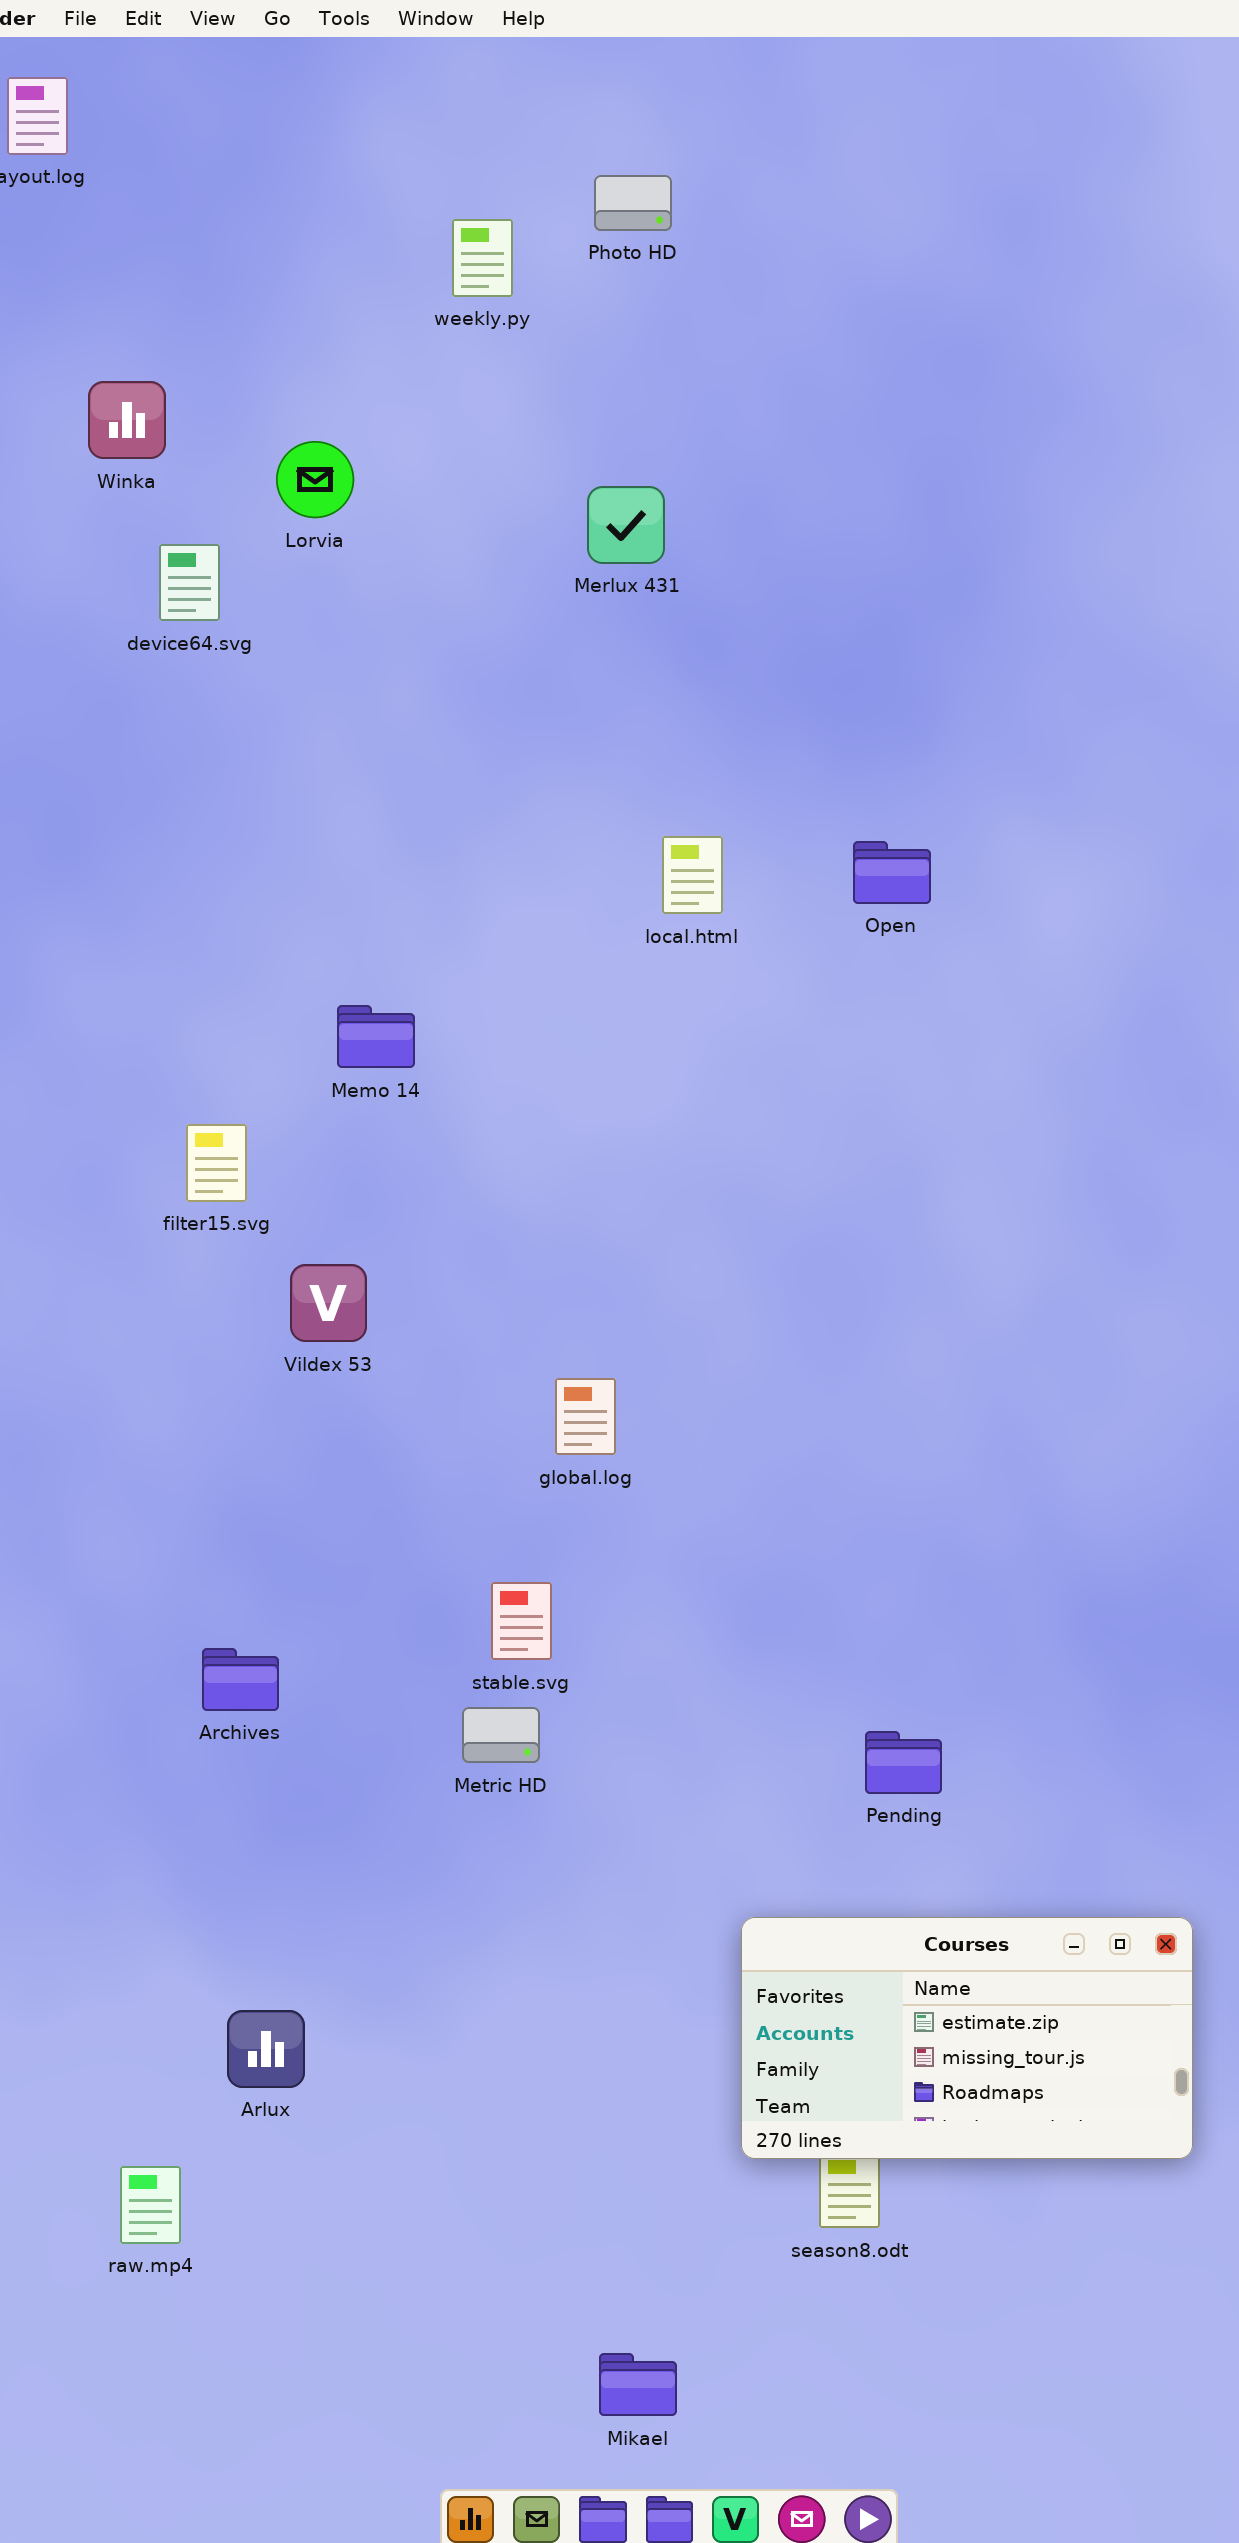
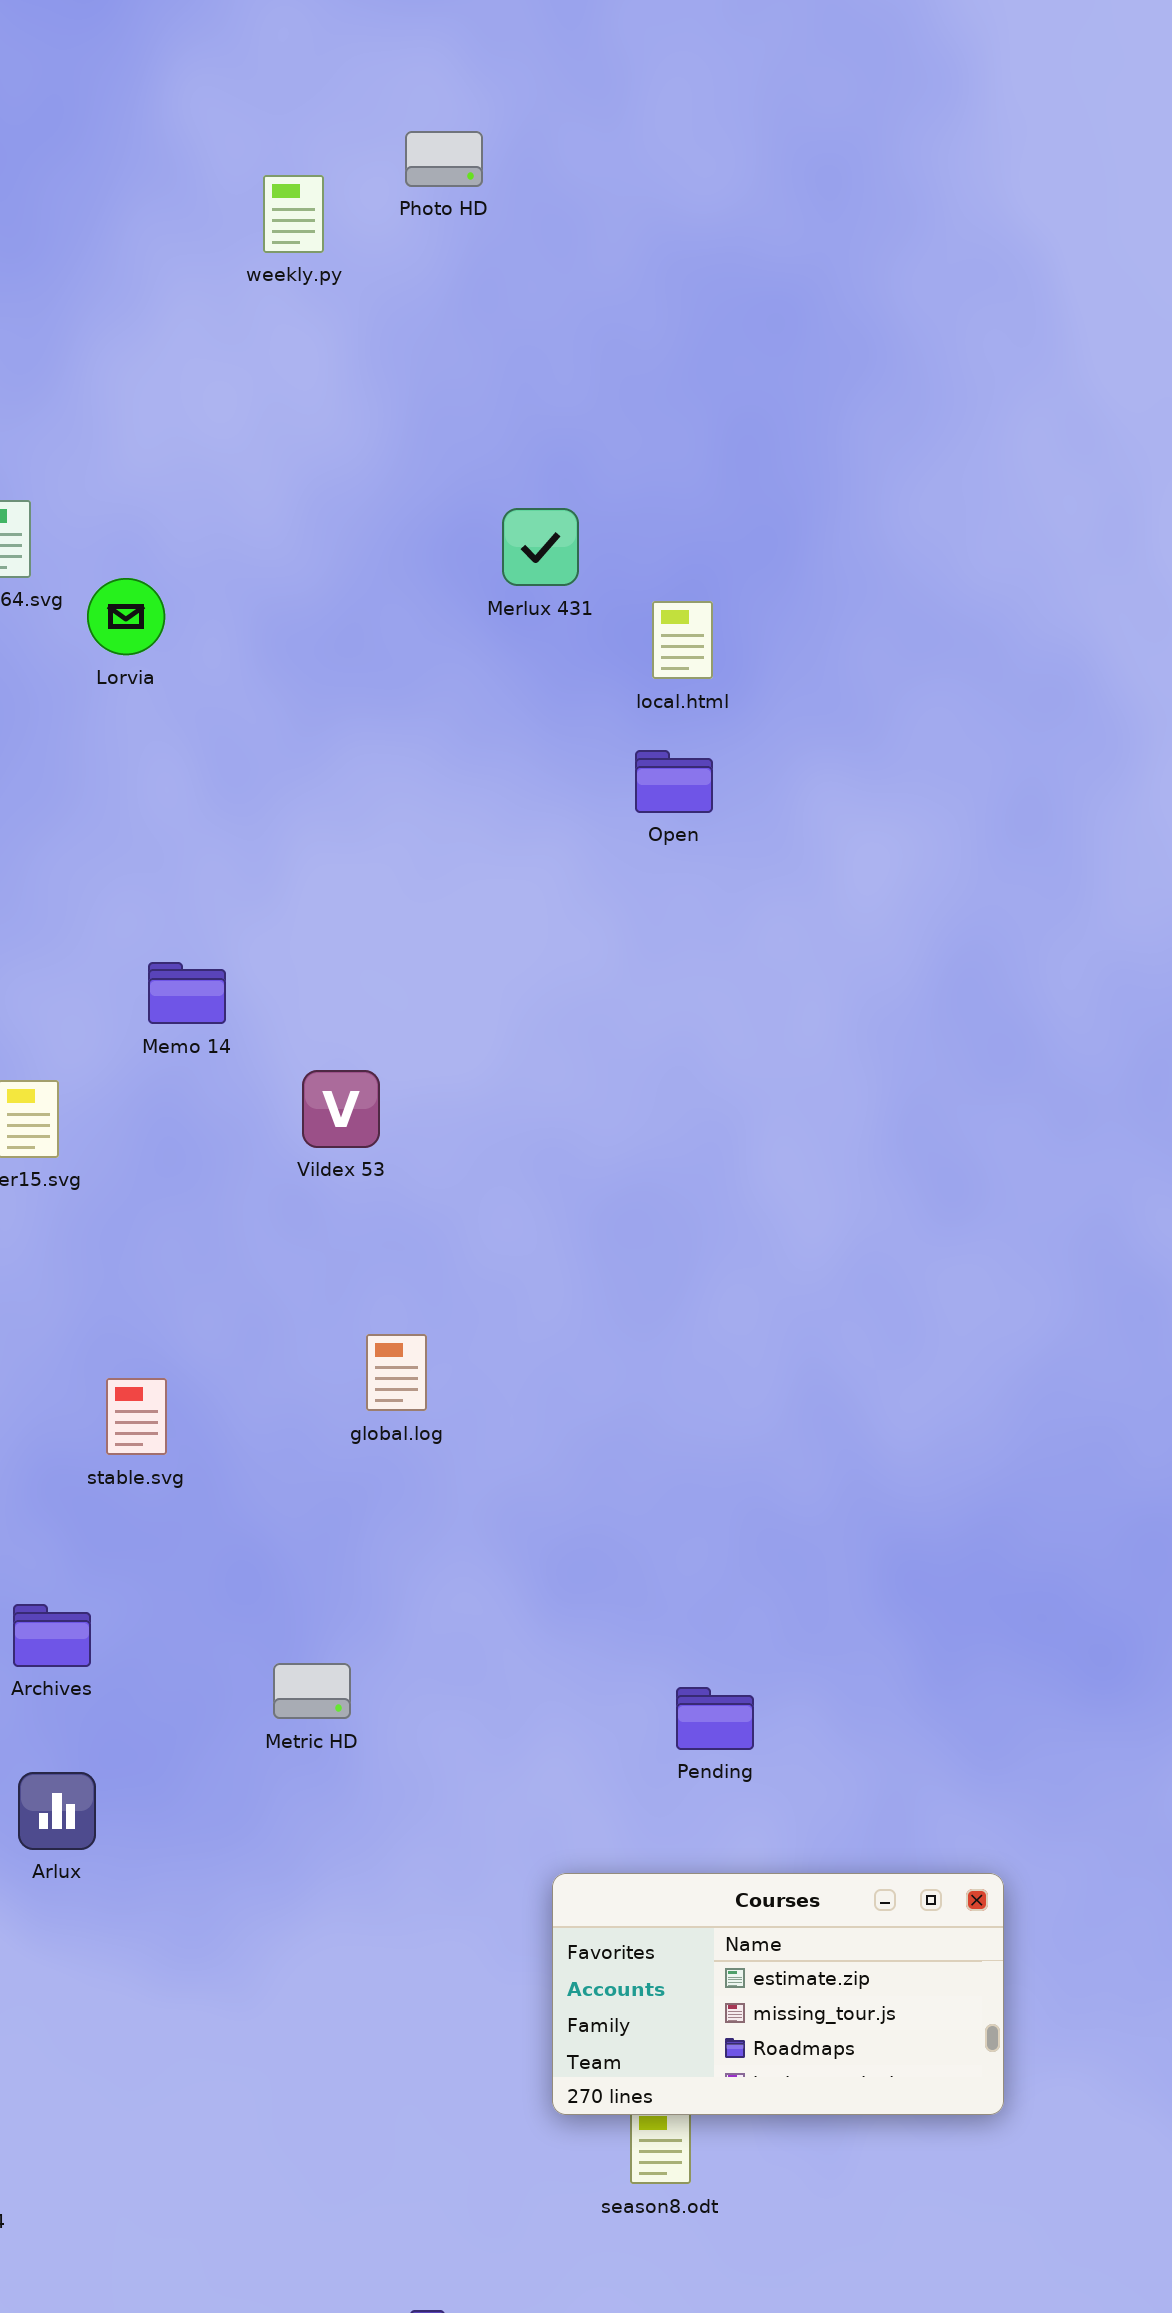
Lorvia: [276,441,354,518] -> [87,578,165,655], moved
Merlux 431: [587,486,665,564] -> [502,508,579,586], moved
local.html: [662,836,723,914] -> [652,601,713,679], moved
Open: [853,841,931,904] -> [635,750,713,813], moved
Vildex 53: [290,1264,367,1342] -> [302,1070,380,1148], moved
stable.svg: [491,1582,552,1660] -> [106,1378,167,1455], moved
Arlux: [227,2010,305,2088] -> [18,1772,96,1850], moved

